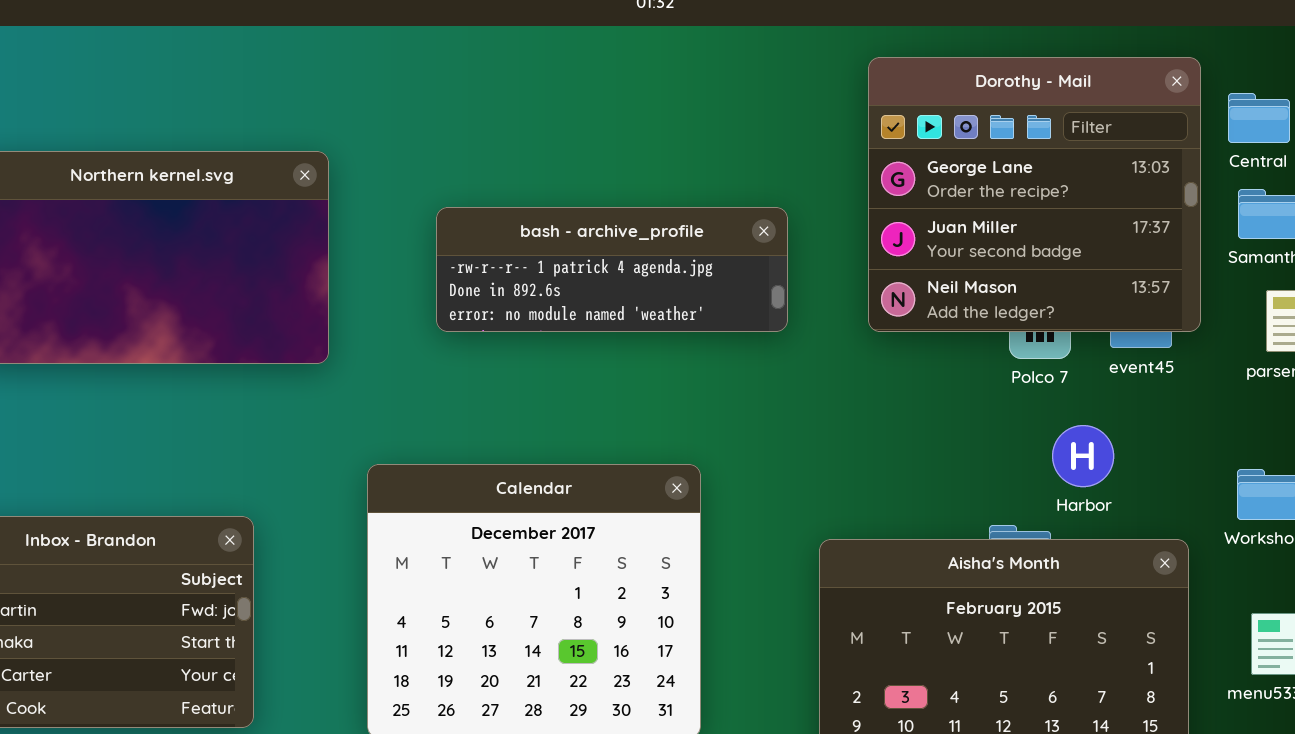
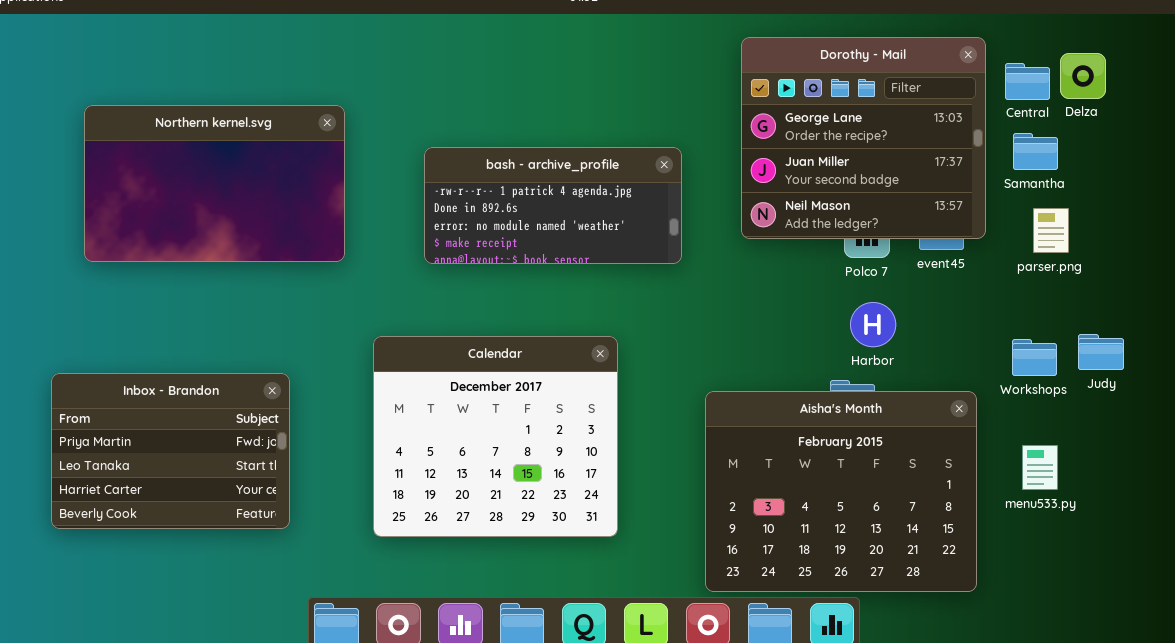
bash - archive_profile: [436,207,788,332] -> [424,147,682,264], resized
Harbor: [1052,425,1114,487] -> [850,302,896,347], moved

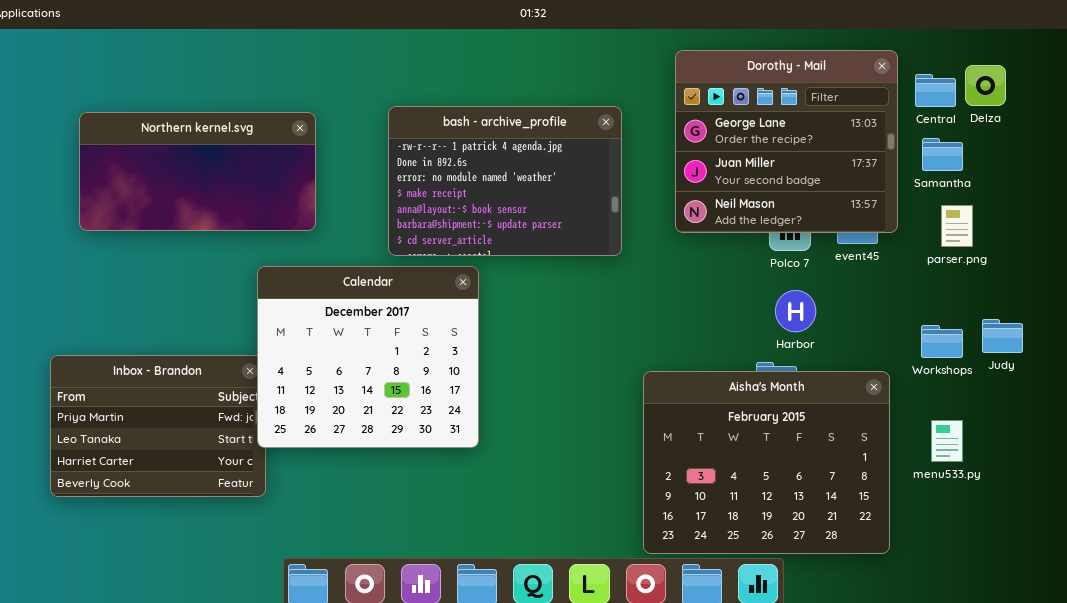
Northern kernel.svg: [84,105,345,262] -> [79,112,316,231], resized
bash - archive_profile: [424,147,682,264] -> [388,106,622,256], resized
Calendar: [373,336,618,537] -> [257,266,479,448], moved

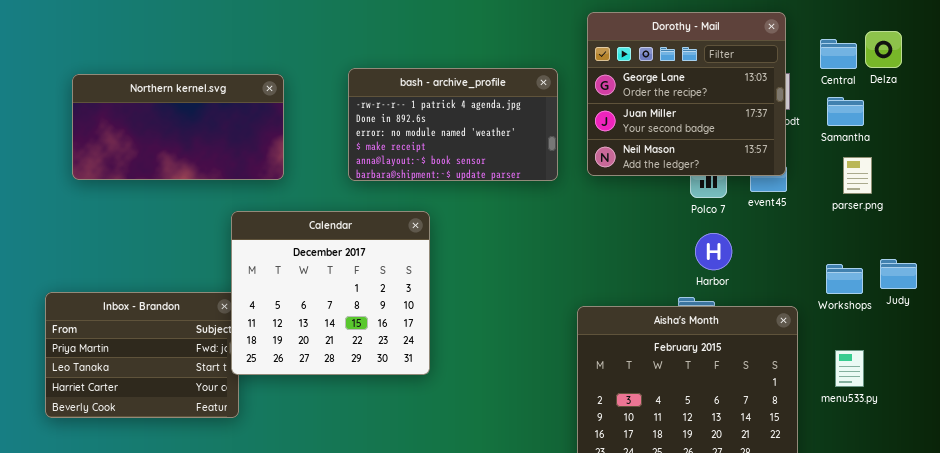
Dorothy - Mail: [675,50,898,233] -> [587,12,786,176], moved
bash - archive_profile: [388,106,622,256] -> [348,68,558,181], resized

